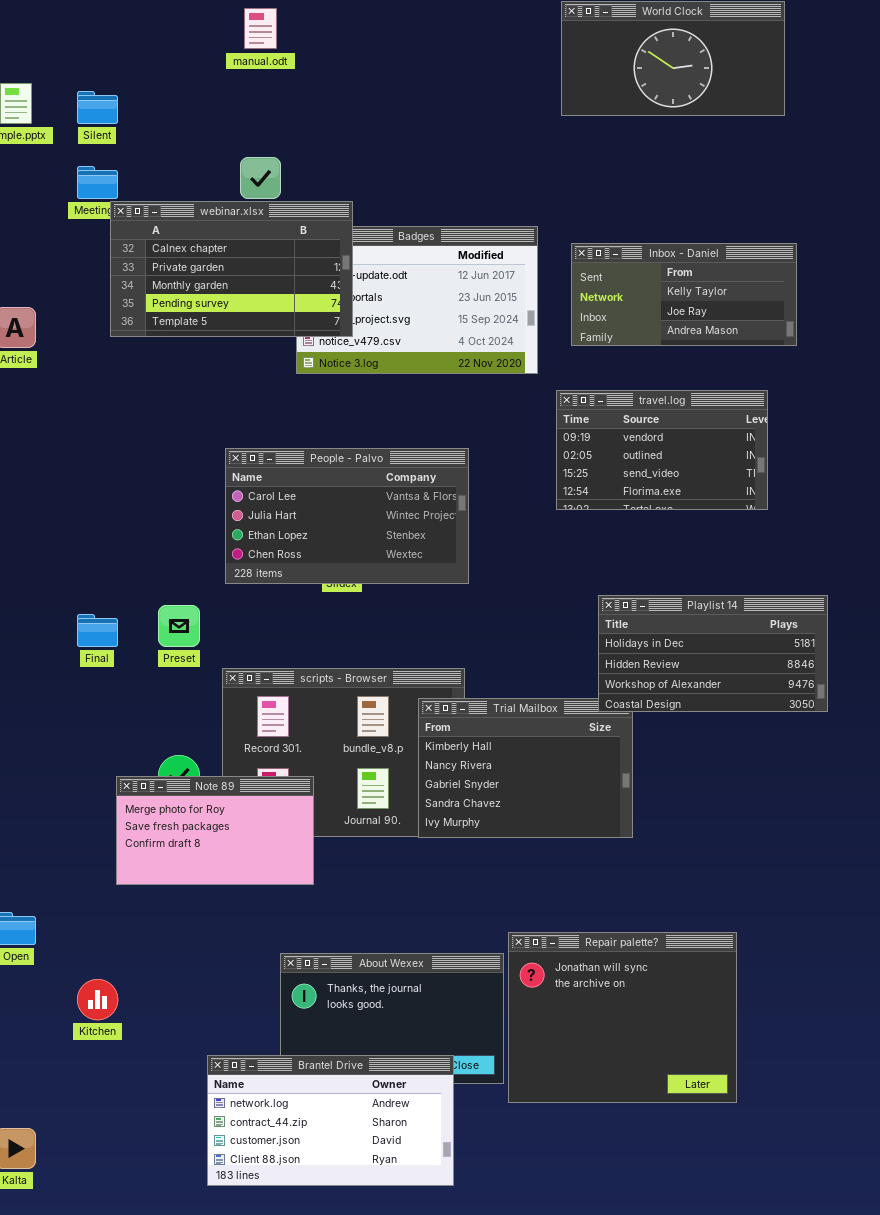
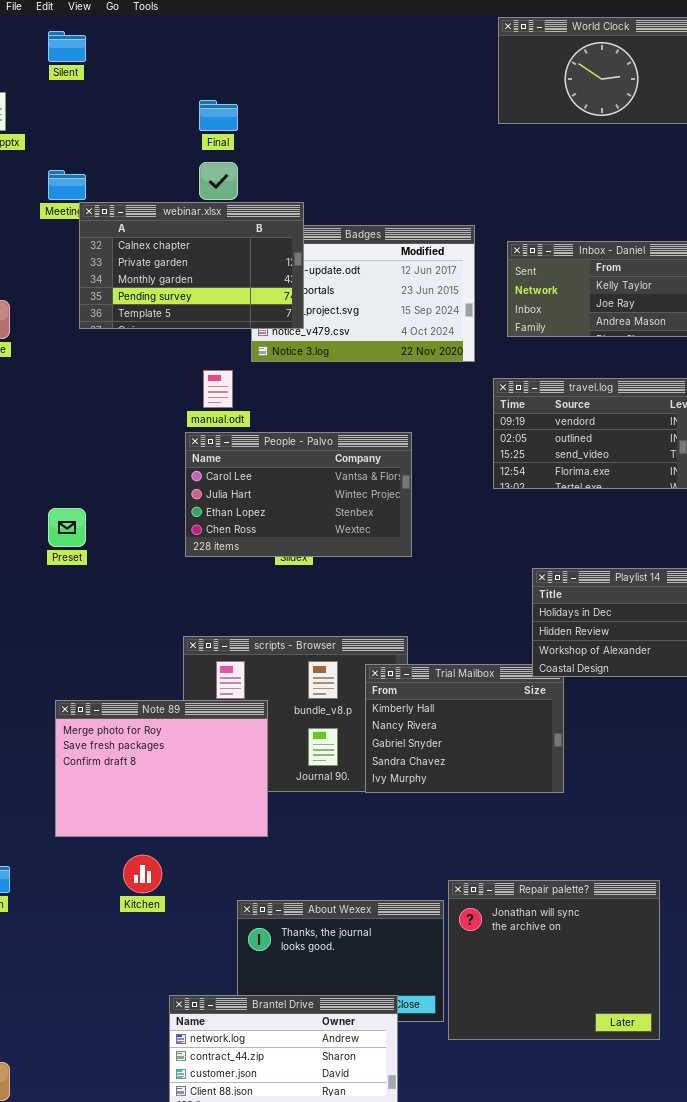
manual.odt: [244,8,277,49] -> [203,370,233,408], moved
Silent: [77,91,118,124] -> [48,31,86,62], moved
Preset: [158,605,200,647] -> [48,508,86,547], moved
Final: [77,614,118,647] -> [199,100,238,131], moved
Note 89: [116,776,314,885] -> [55,700,268,837], resized
Kitchen: [77,979,118,1020] -> [123,855,162,893], moved

